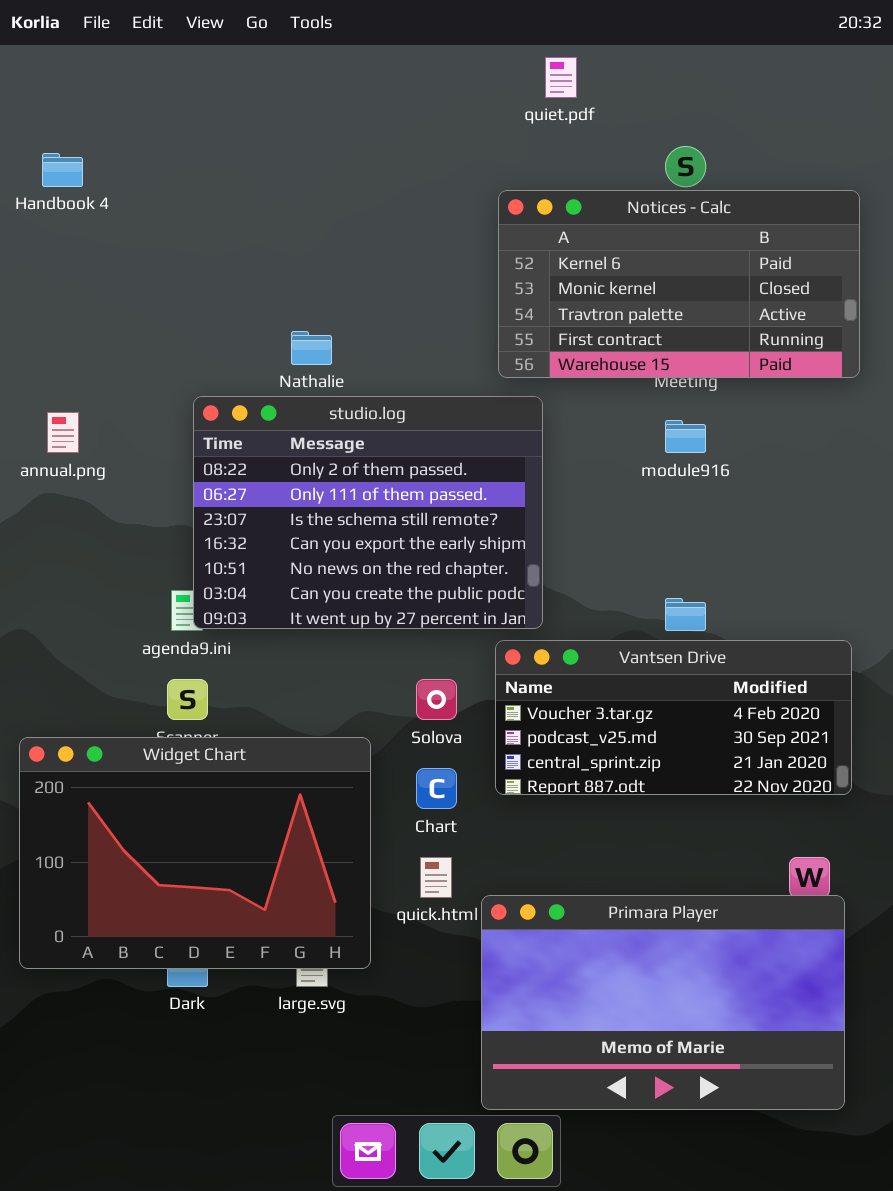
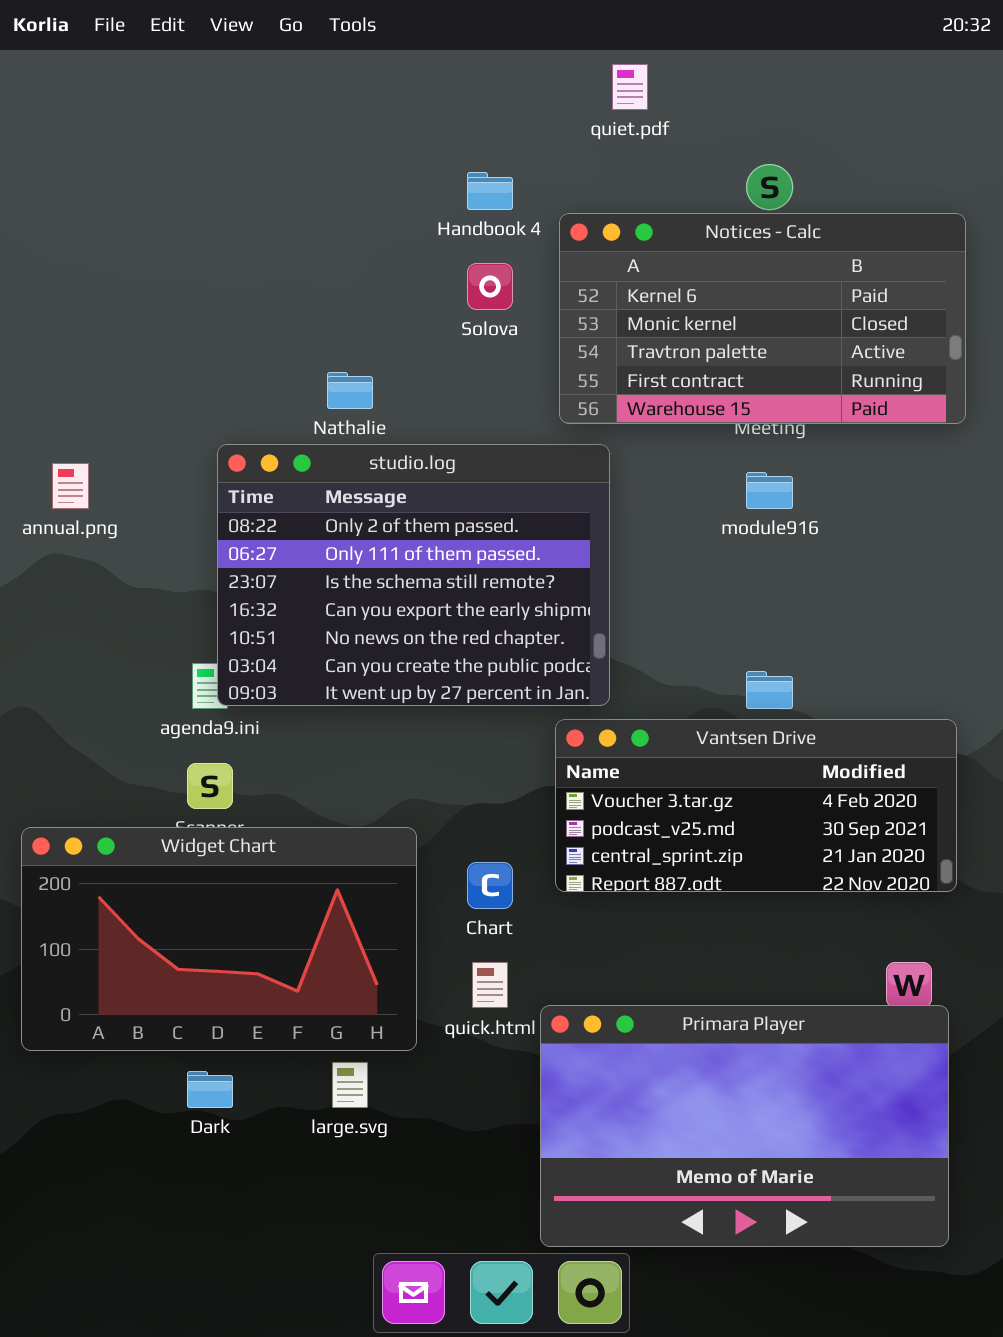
Handbook 4: [42,153,83,187] -> [467,172,513,210], moved
Solova: [416,679,457,720] -> [467,263,513,310], moved
Widget Chart: [19,737,371,969] -> [21,827,417,1051], resized

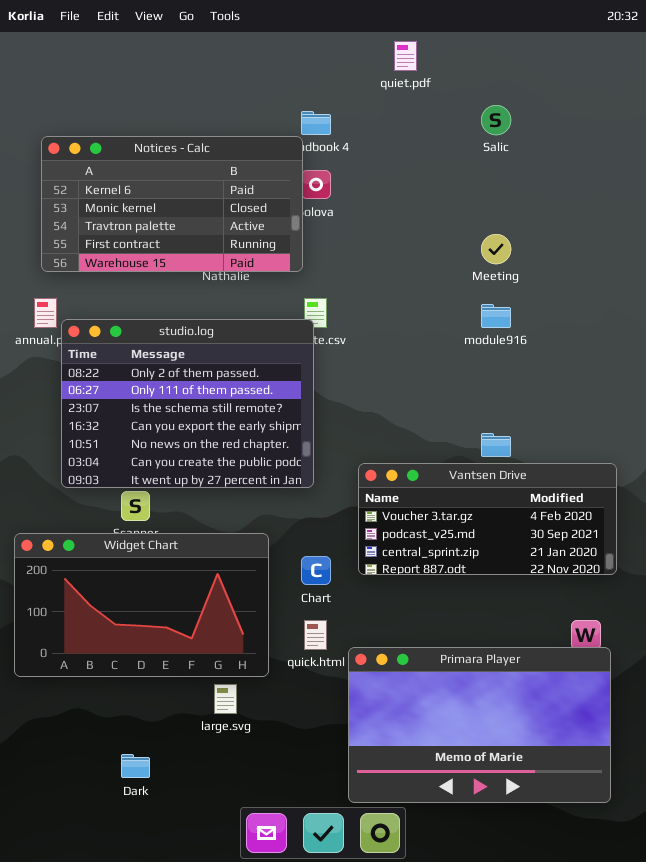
Notices - Calc: [559,213,966,424] -> [41,136,303,272], moved
studio.log: [217,444,610,706] -> [61,319,314,488], moved
Dark: [187,1071,233,1108] -> [121,754,150,778], moved

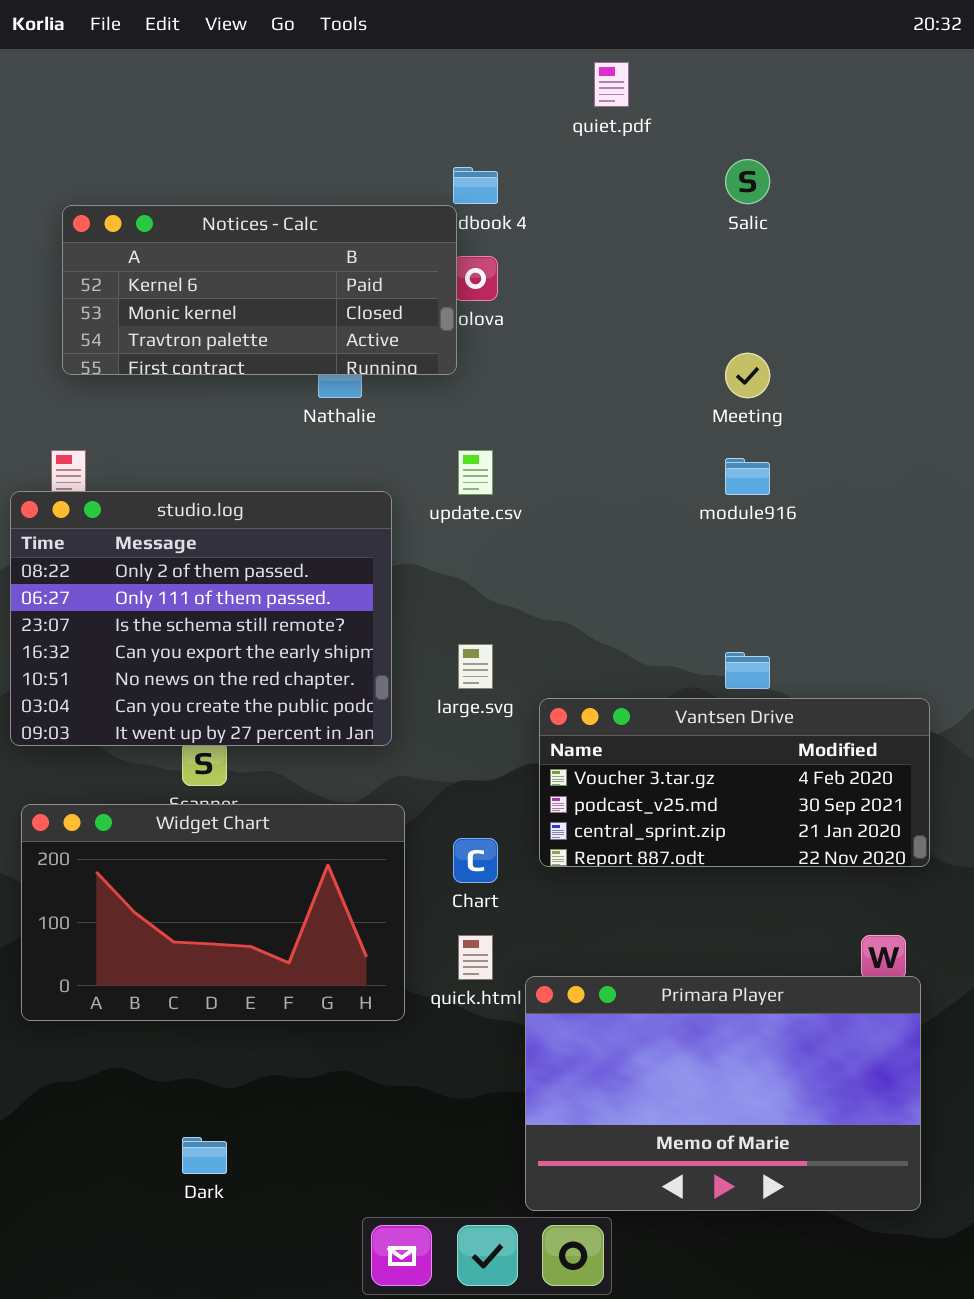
Notices - Calc: [41,136,303,272] -> [62,205,457,375], resized
studio.log: [61,319,314,488] -> [10,491,392,746], moved
large.svg: [214,684,237,714] -> [458,644,493,689], moved

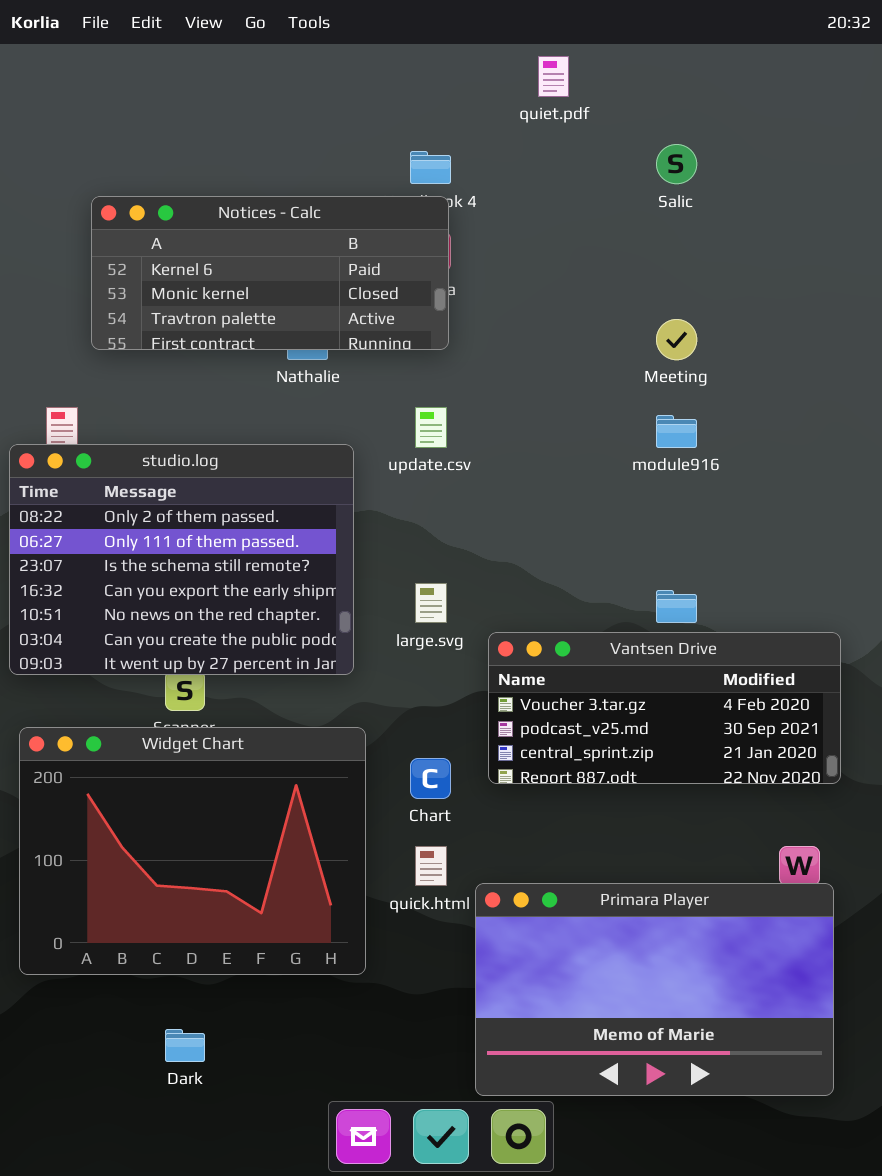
Notices - Calc: [62,205,457,375] -> [91,196,449,350], moved
Widget Chart: [21,804,405,1021] -> [19,727,366,975], resized

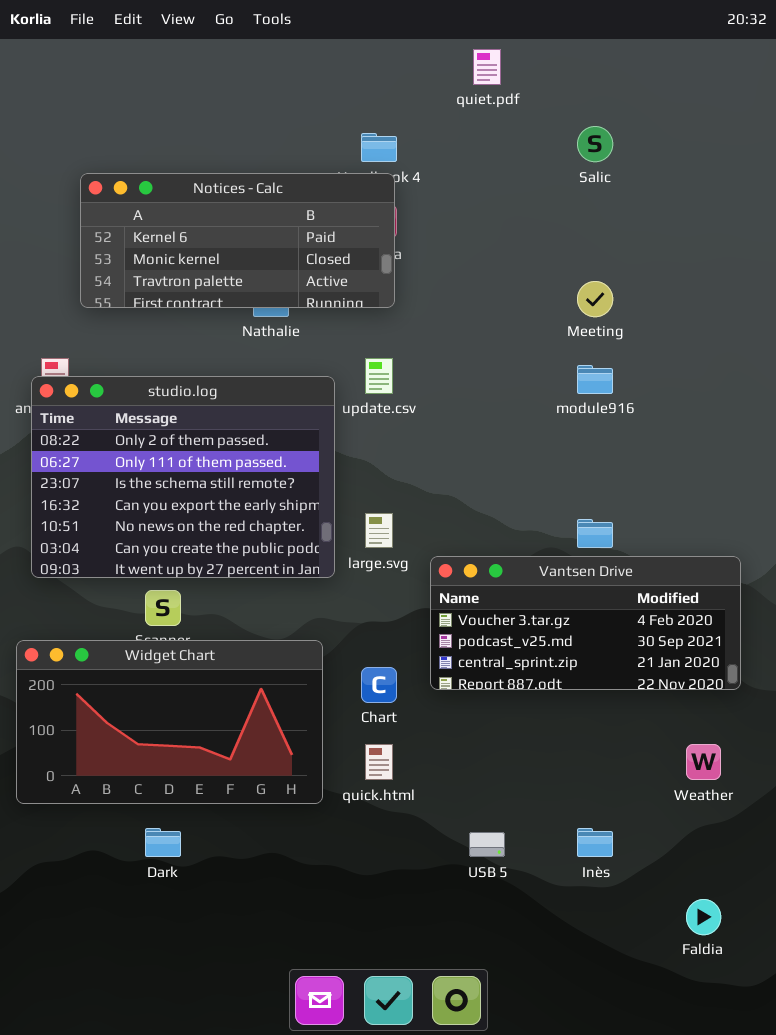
studio.log: [9,444,354,675] -> [31,376,335,578], moved
Widget Chart: [19,727,366,975] -> [16,640,323,804], resized
Primara Player: [475,883,834,1096] -> none, closed
Dark: [165,1029,205,1062] -> [145,828,181,857], moved

